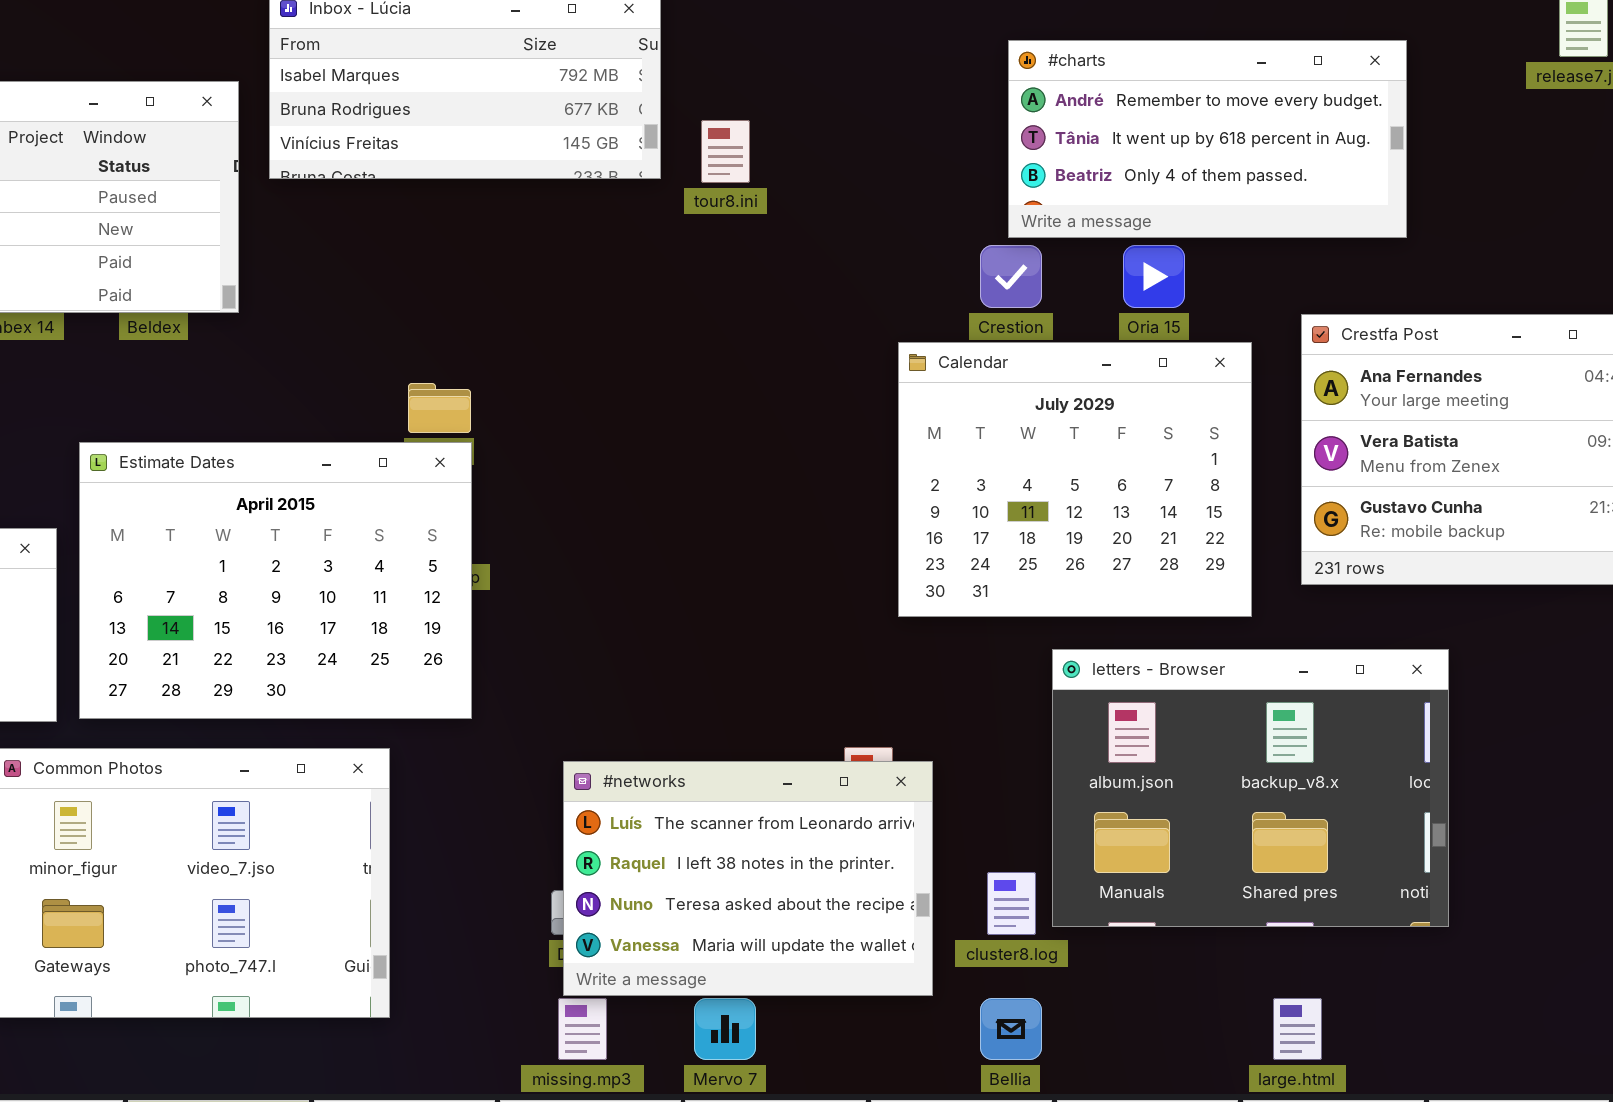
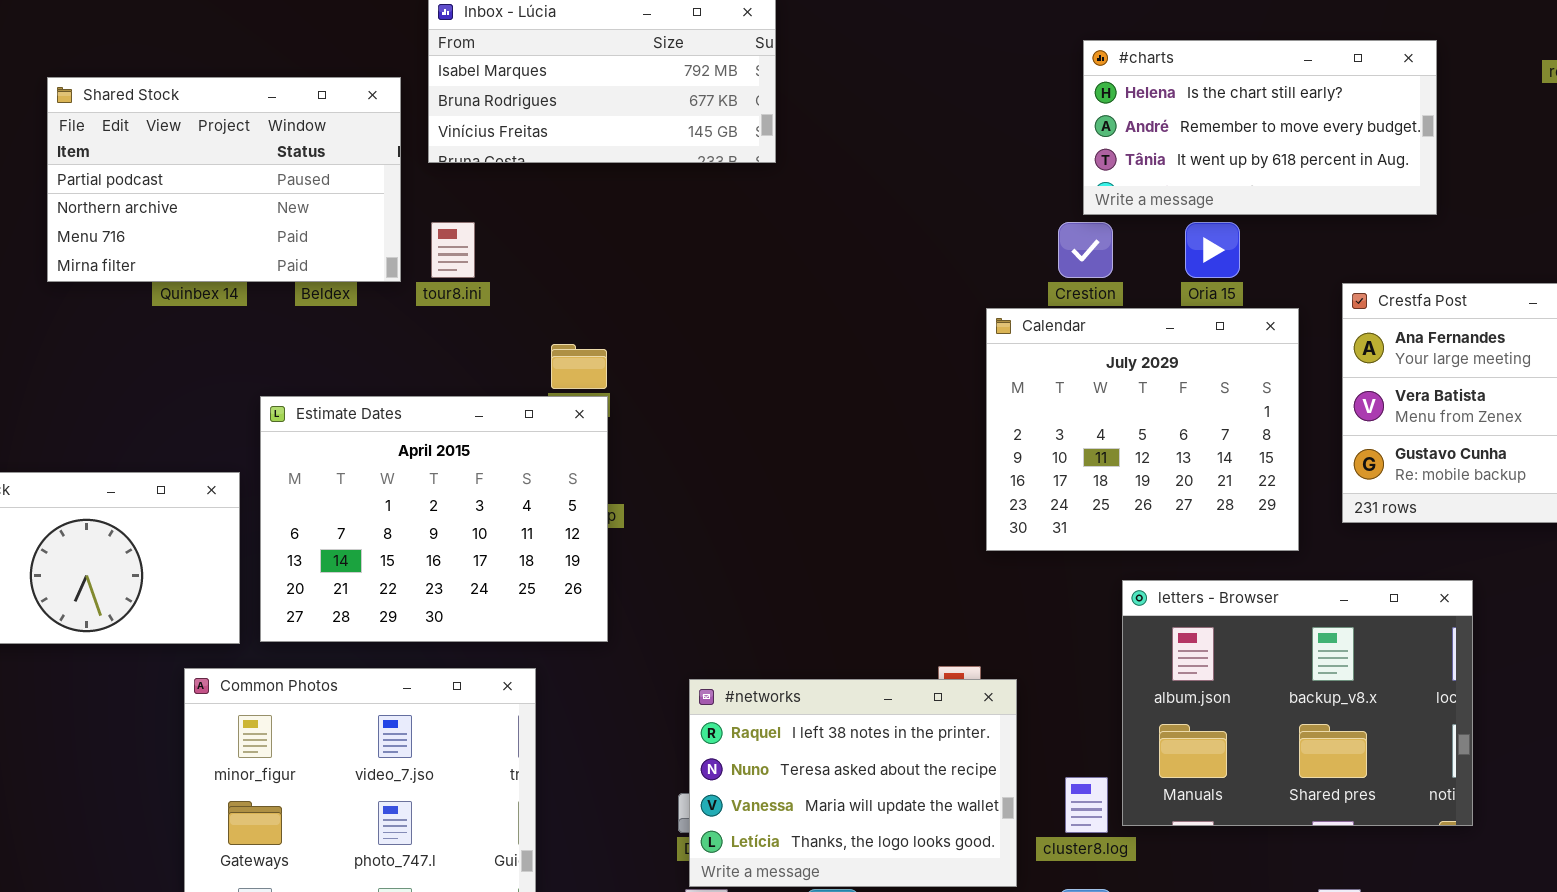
#charts: [1008,40,1407,238] -> [1083,40,1437,215], scrolled up 1 row
tour8.ini: [701,120,750,183] -> [431,222,475,278], moved
#networks: [563,761,933,996] -> [689,679,1017,887], scrolled down 1 row

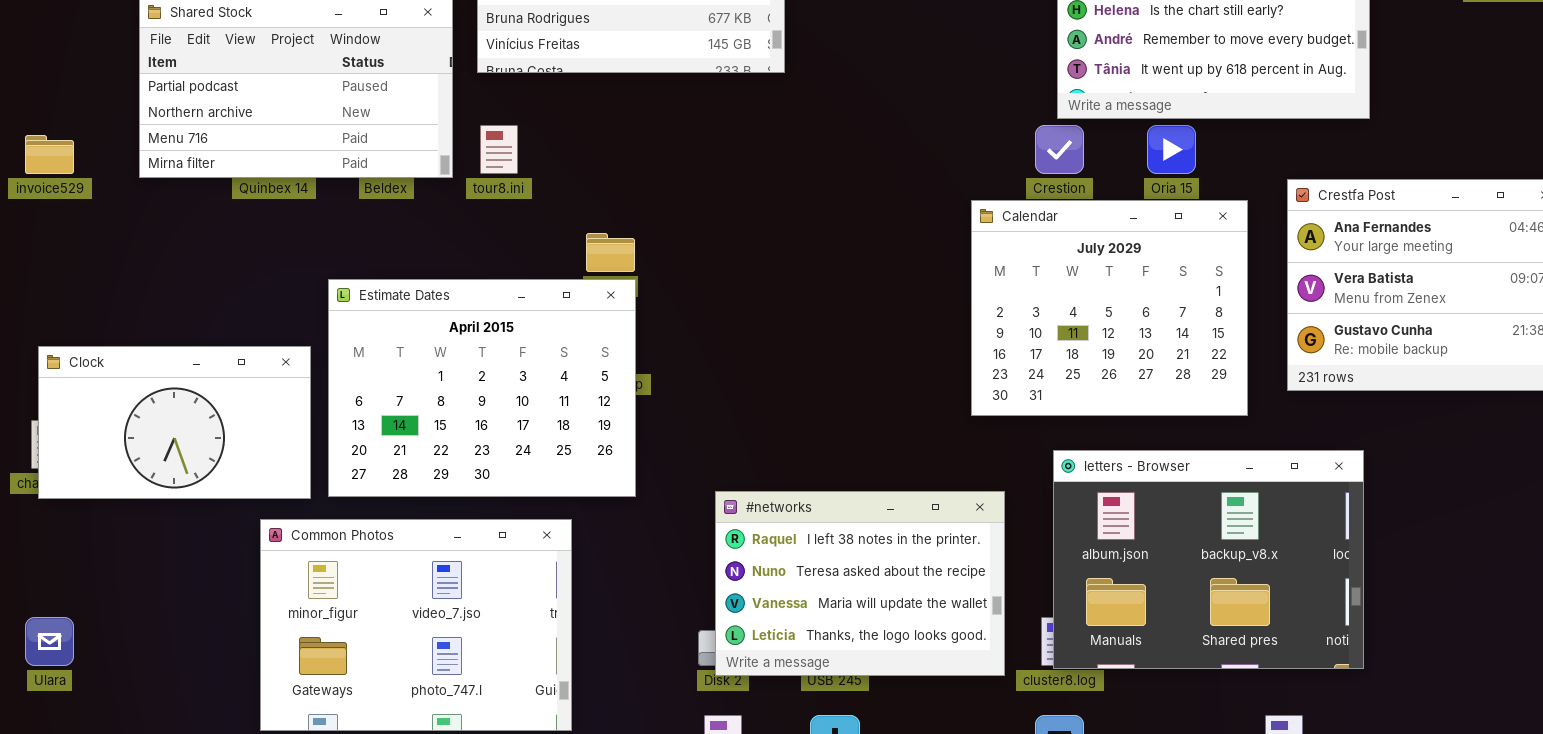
letters - Browser: [1122,580,1473,826] -> [1053,450,1364,669], moved
#networks: [689,679,1017,887] -> [715,491,1005,676], moved

